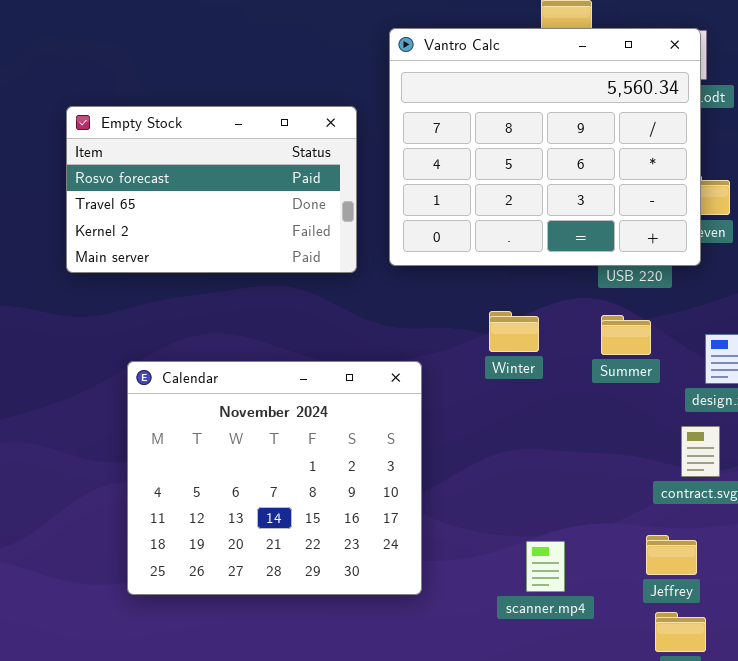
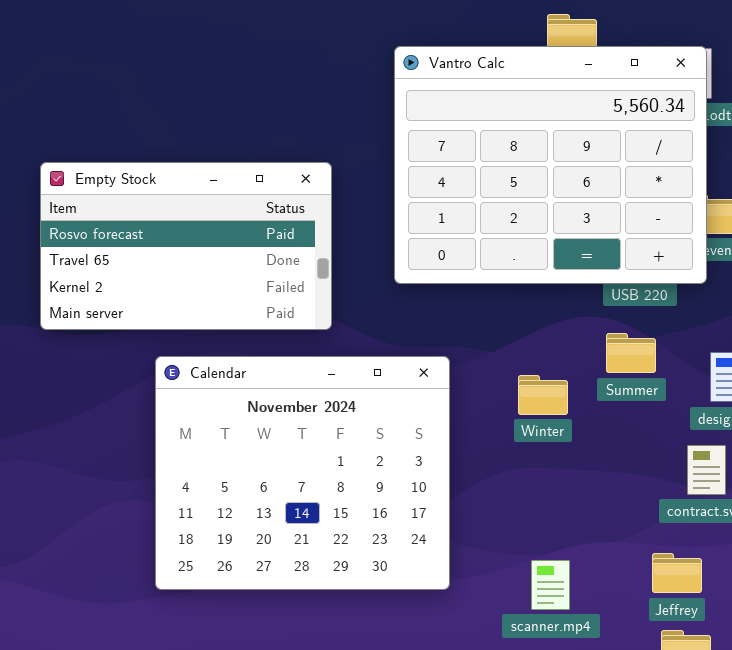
Empty Stock: [66,106,357,273] -> [40,162,332,330], moved
Winter: [489,311,539,352] -> [518,375,568,415], moved
Calendar: [127,361,422,595] -> [155,356,450,590], moved

